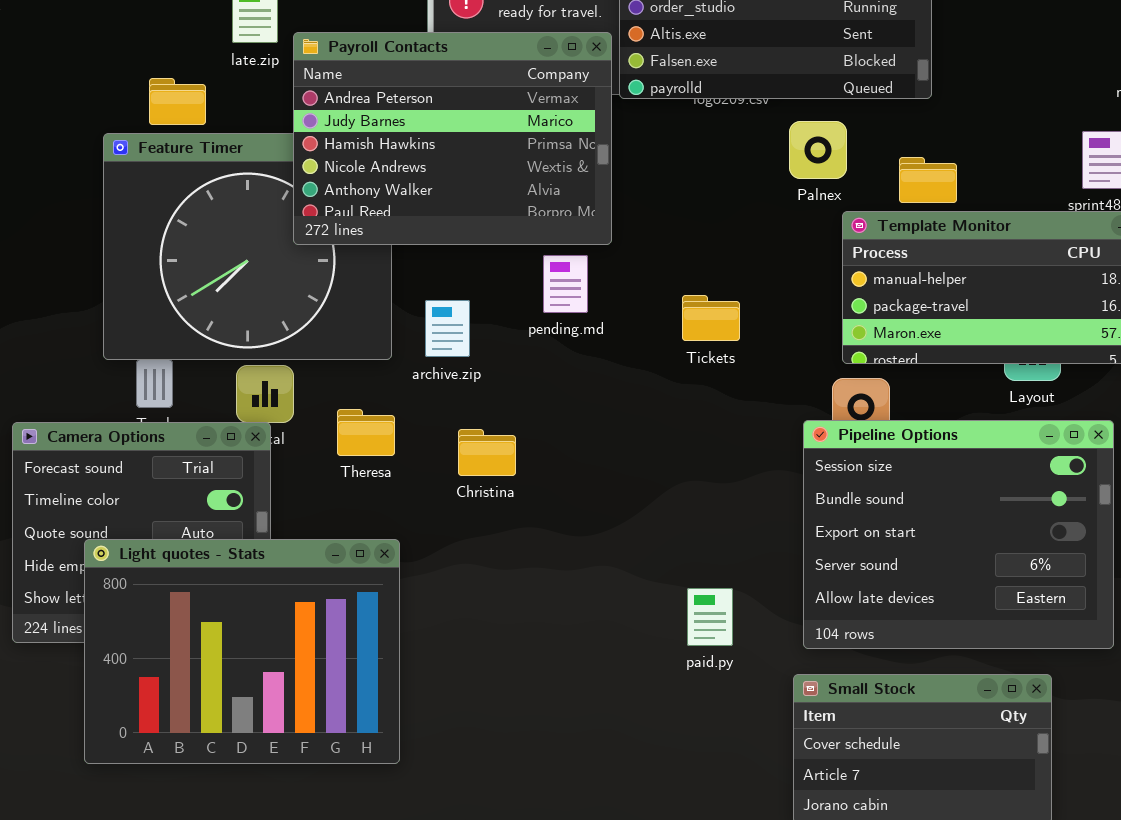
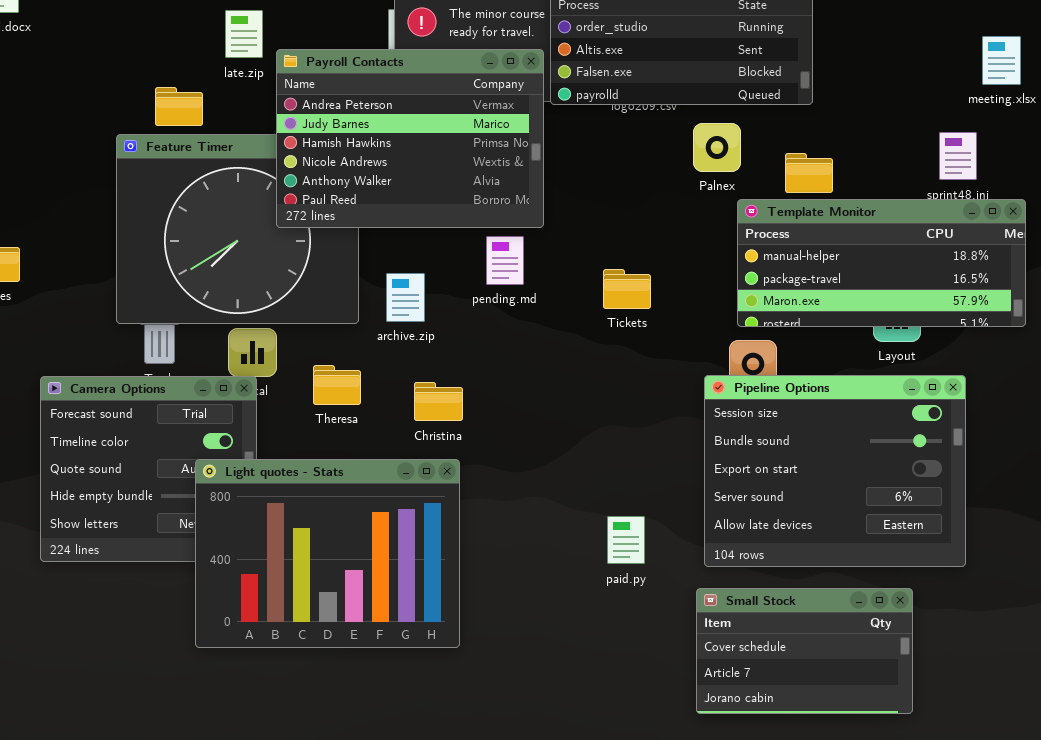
Light quotes - Stats: [84,539,400,764] -> [195,459,460,648], moved

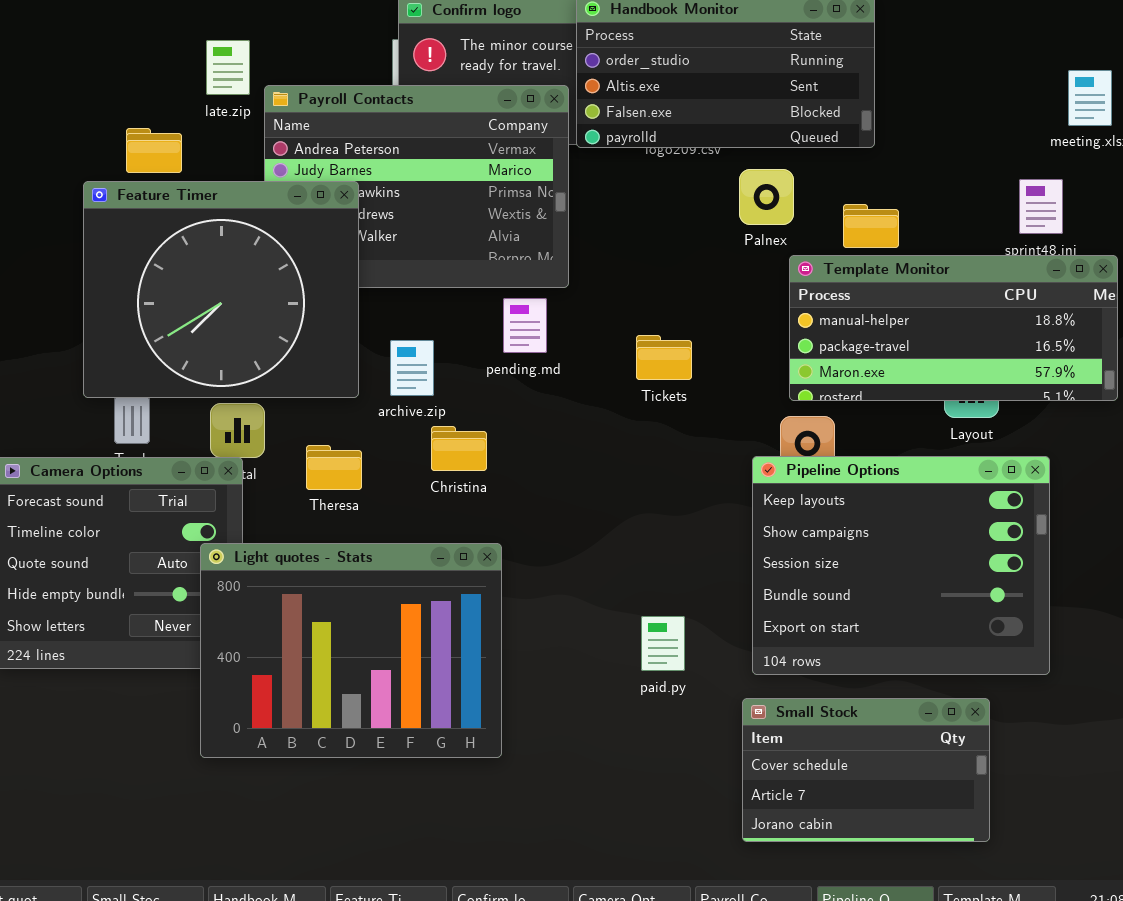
Feature Timer: [116,134,359,324] -> [83,181,359,398], raised
Pipeline Options: [704,375,966,567] -> [752,456,1050,675], scrolled up 2 rows
Christina: [414,382,463,421] -> [431,426,487,471], moved
Light quotes - Stats: [195,459,460,648] -> [200,543,502,758], moved

